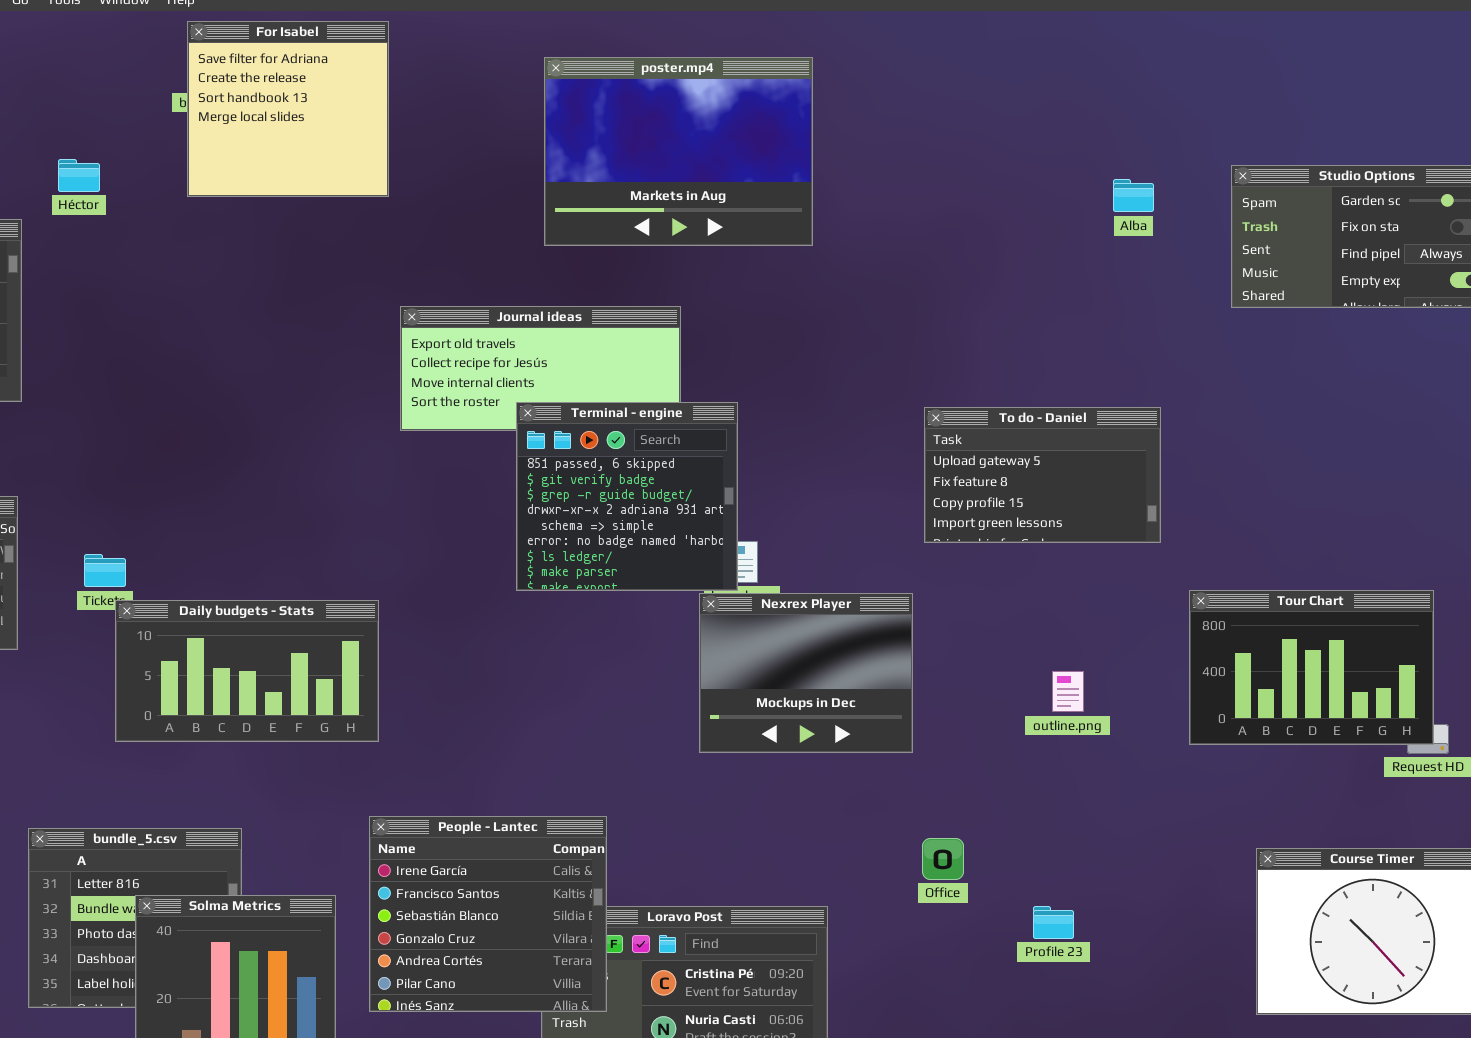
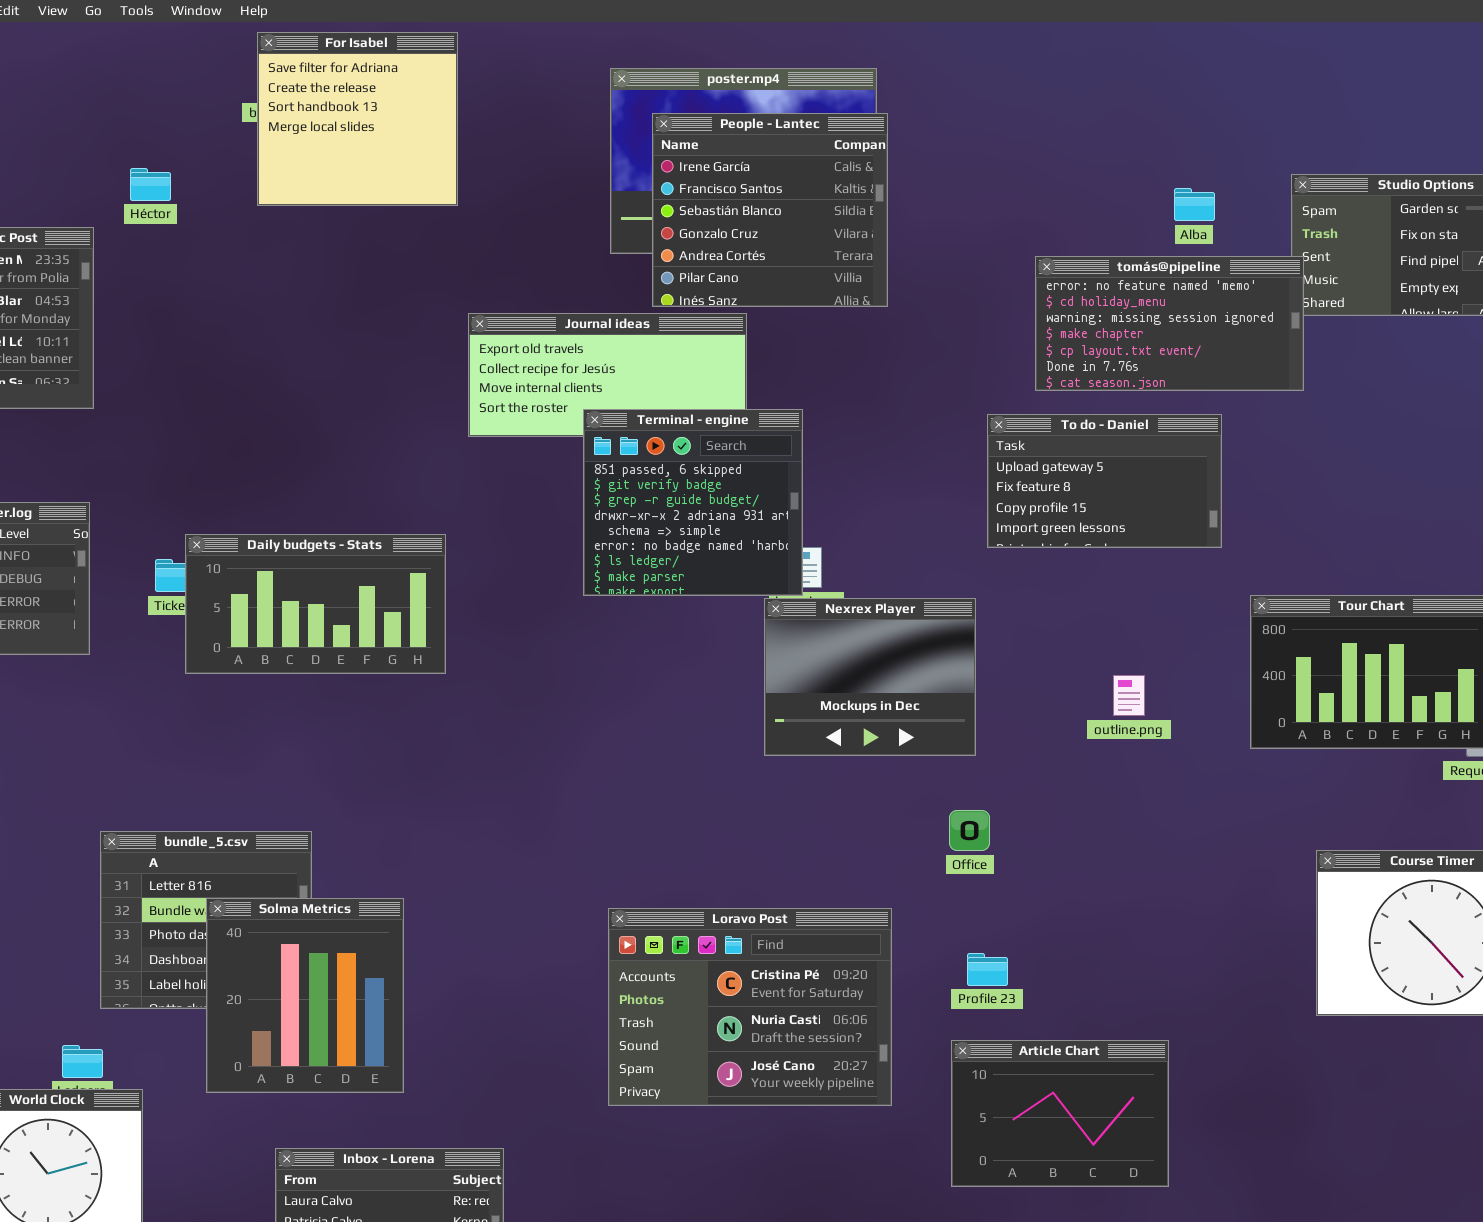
tomás@pipeline: none -> [1035,256,1304,391], opened
Daily budgets - Stats: [115,600,379,742] -> [185,534,446,674], moved
People - Lantec: [369,816,607,1012] -> [652,113,888,307], moved
Office: [922,838,964,880] -> [949,810,990,851], moved
Profile 23: [1033,906,1074,939] -> [967,953,1008,986], moved

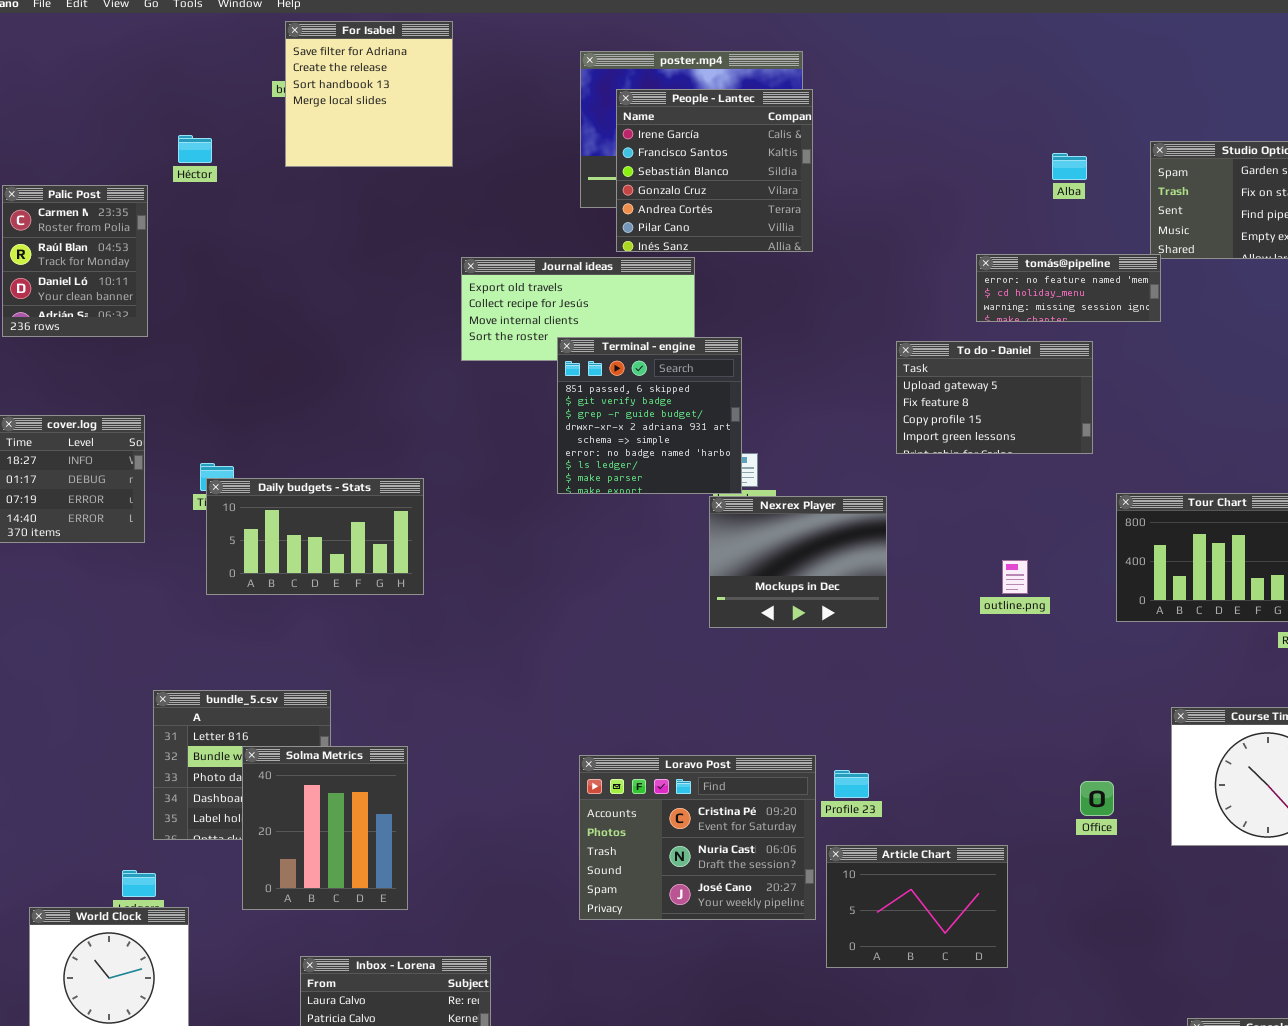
tomás@pipeline: [1035,256,1304,391] -> [976,254,1161,322], resized
Daily budgets - Stats: [185,534,446,674] -> [206,478,424,595], moved
Office: [949,810,990,851] -> [1080,781,1114,816], moved
Profile 23: [967,953,1008,986] -> [834,770,869,798], moved
Article Chart: [951,1040,1169,1187] -> [826,845,1008,968], moved

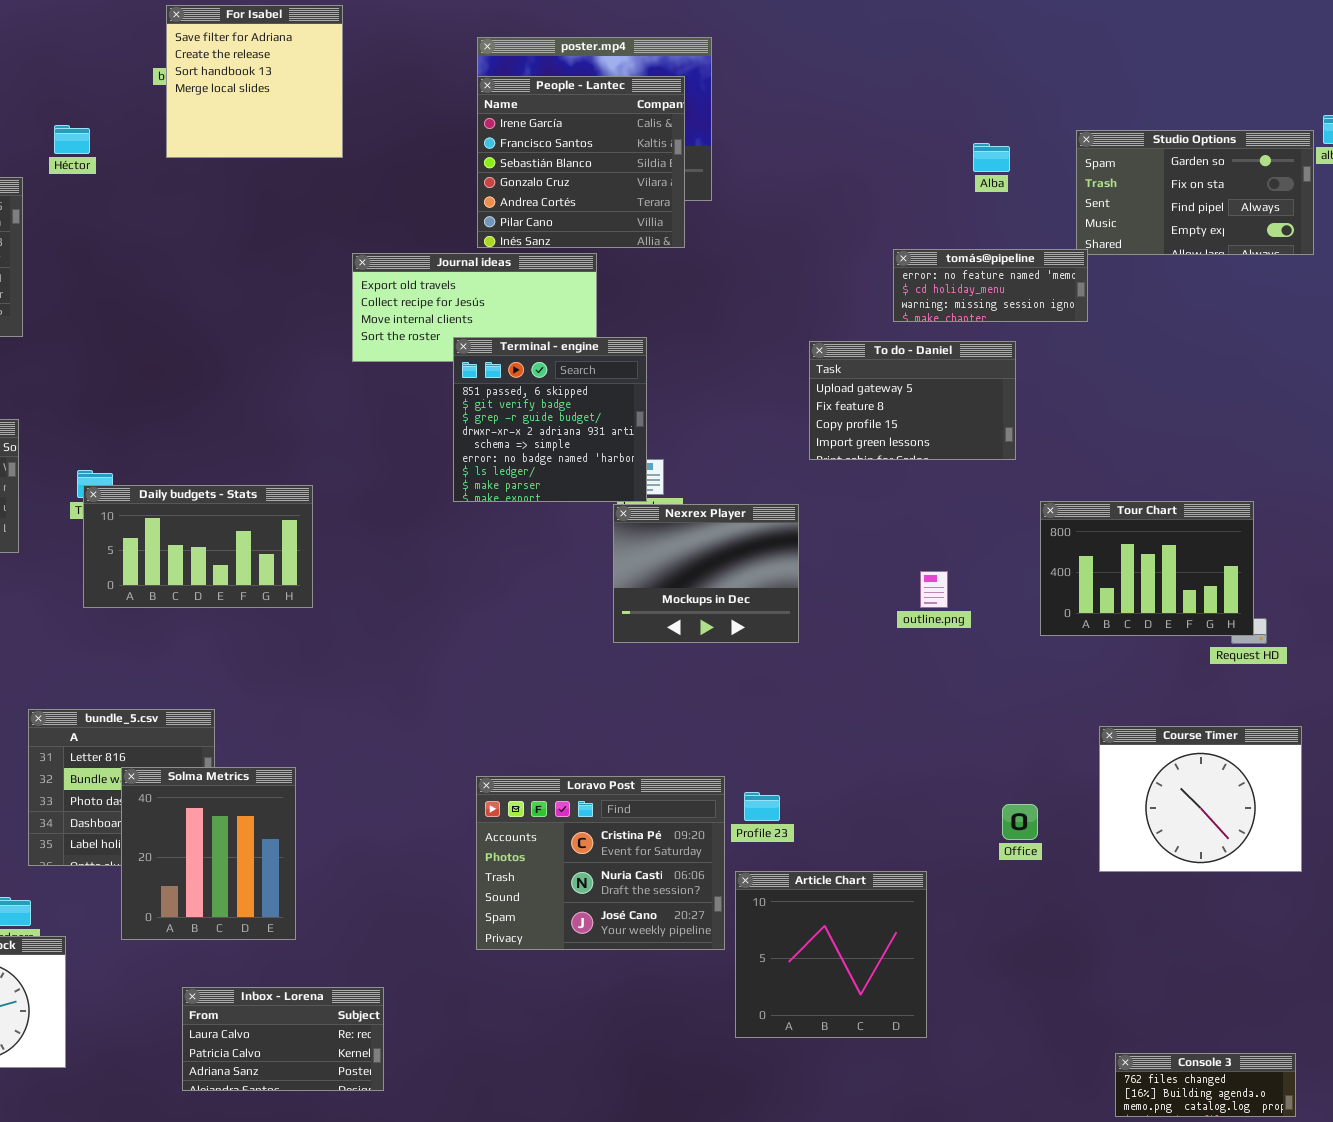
People - Lantec: [616,89,813,252] -> [477,76,685,248], moved
Article Chart: [826,845,1008,968] -> [735,871,927,1038], resized

